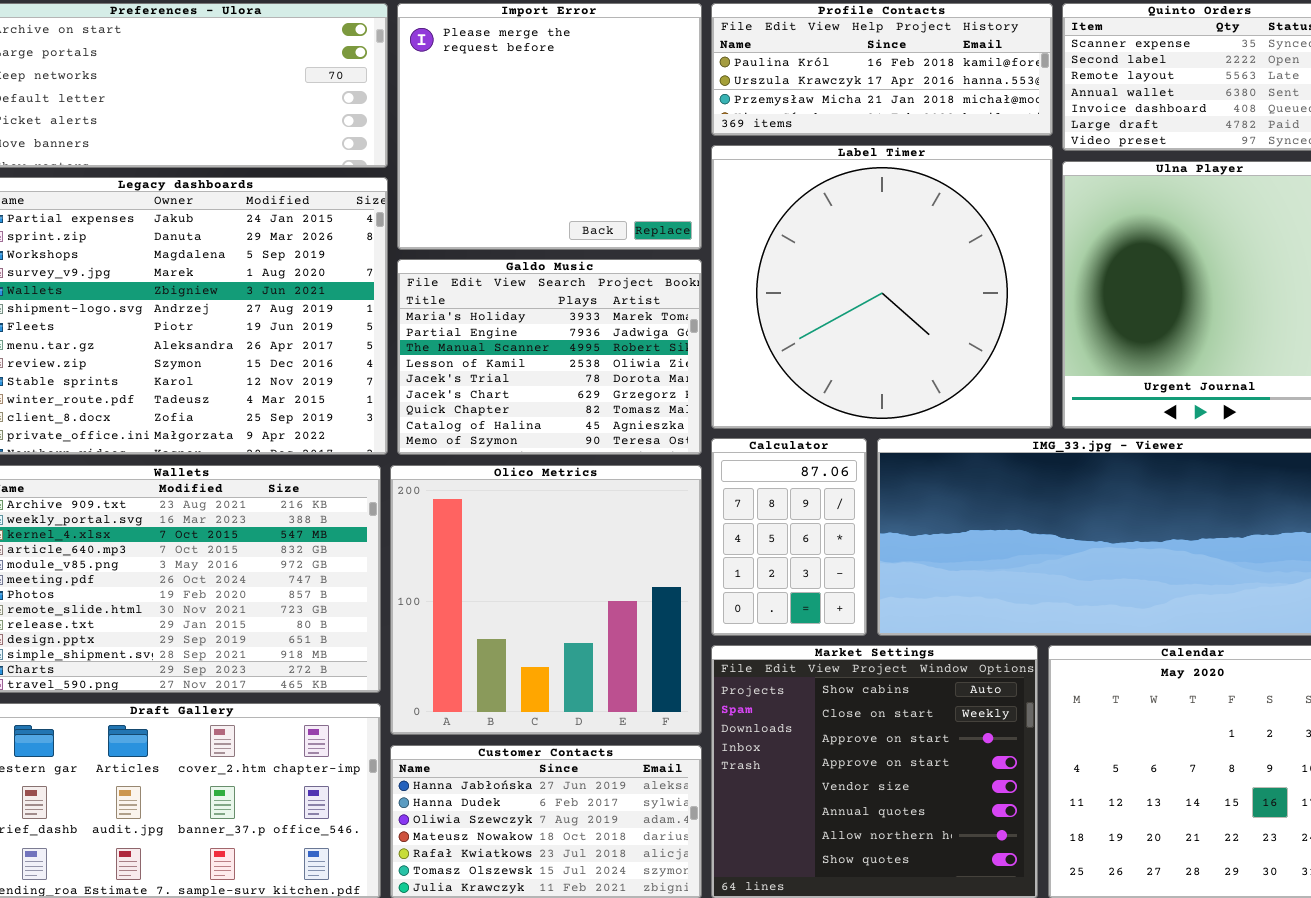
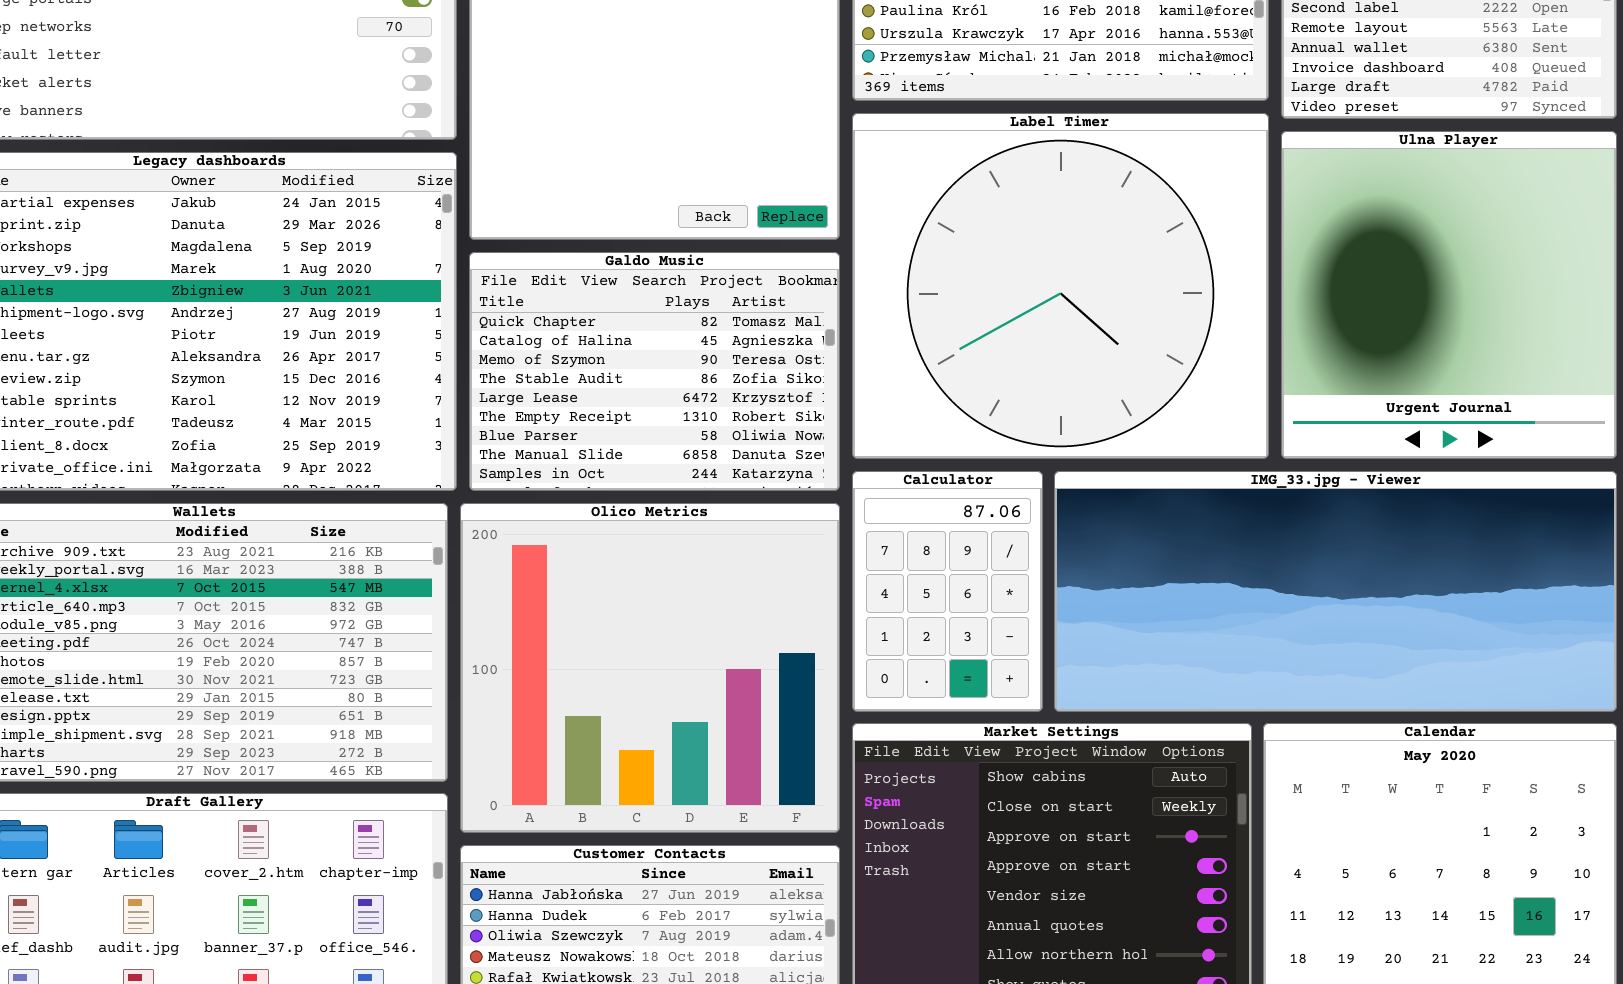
Galdo Music: [397,259,702,455] -> [469,252,840,491], scrolled down 6 rows

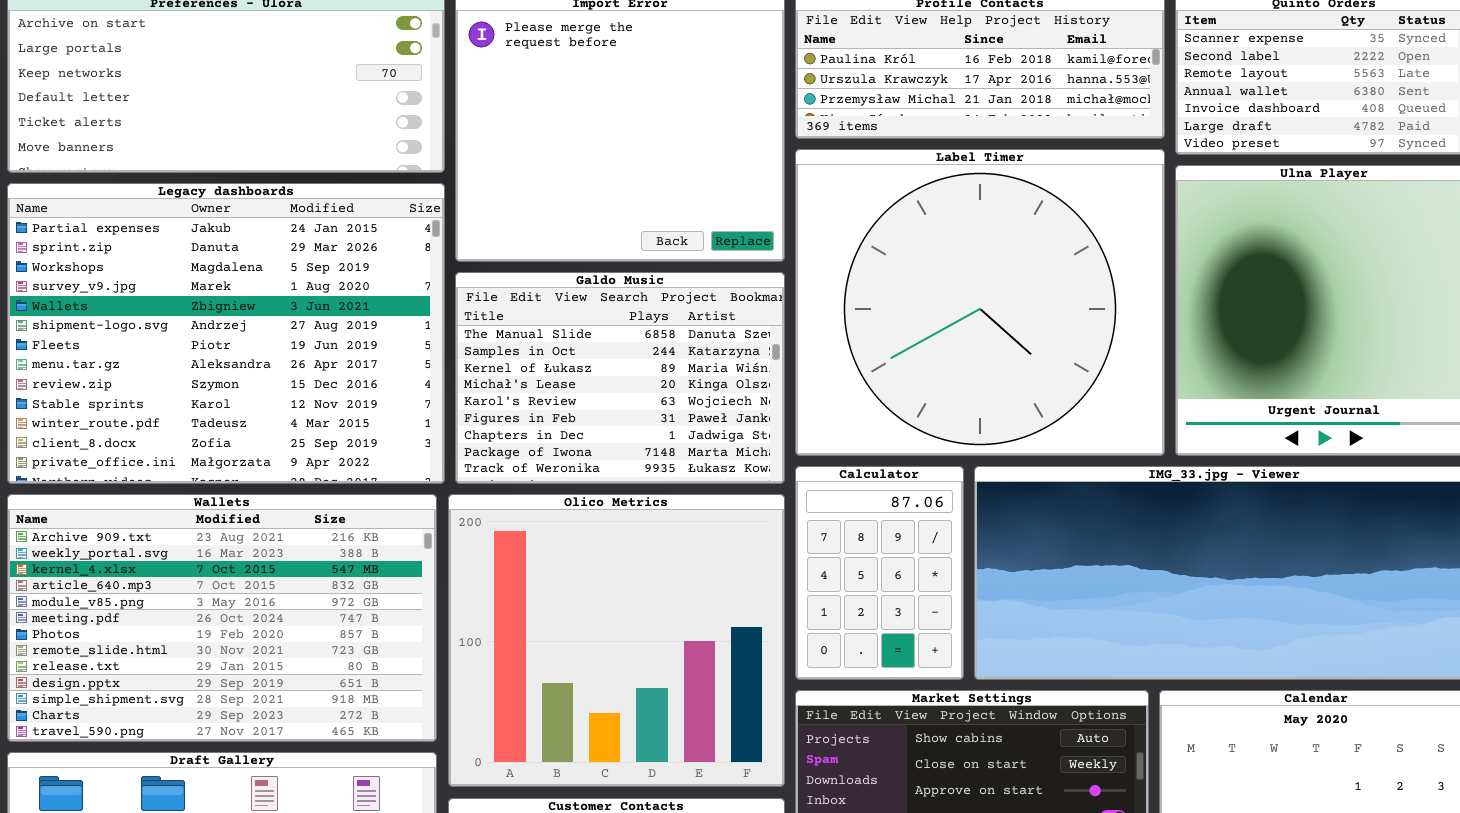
Galdo Music: [469,252,840,491] -> [455,272,785,484], scrolled down 7 rows

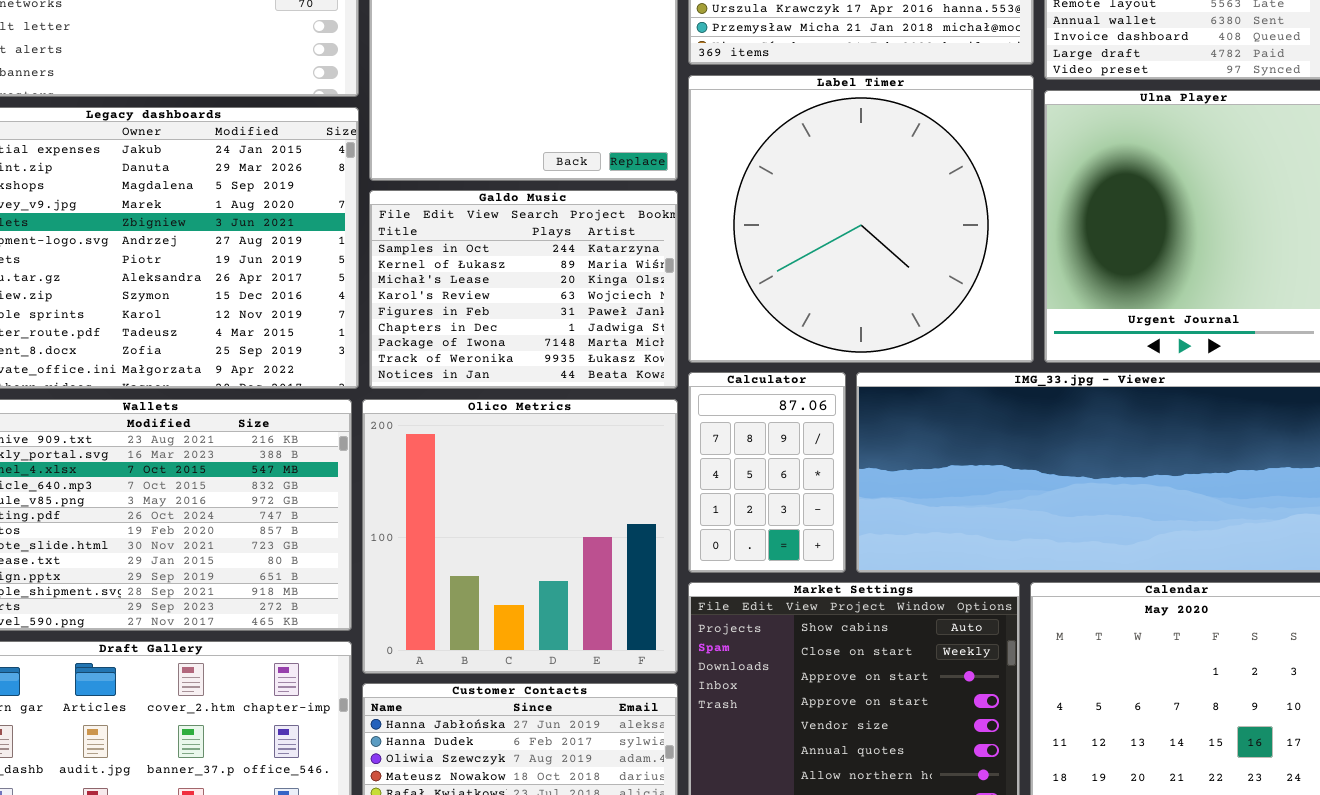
Galdo Music: [455,272,785,484] -> [369,190,678,389], scrolled down 1 row

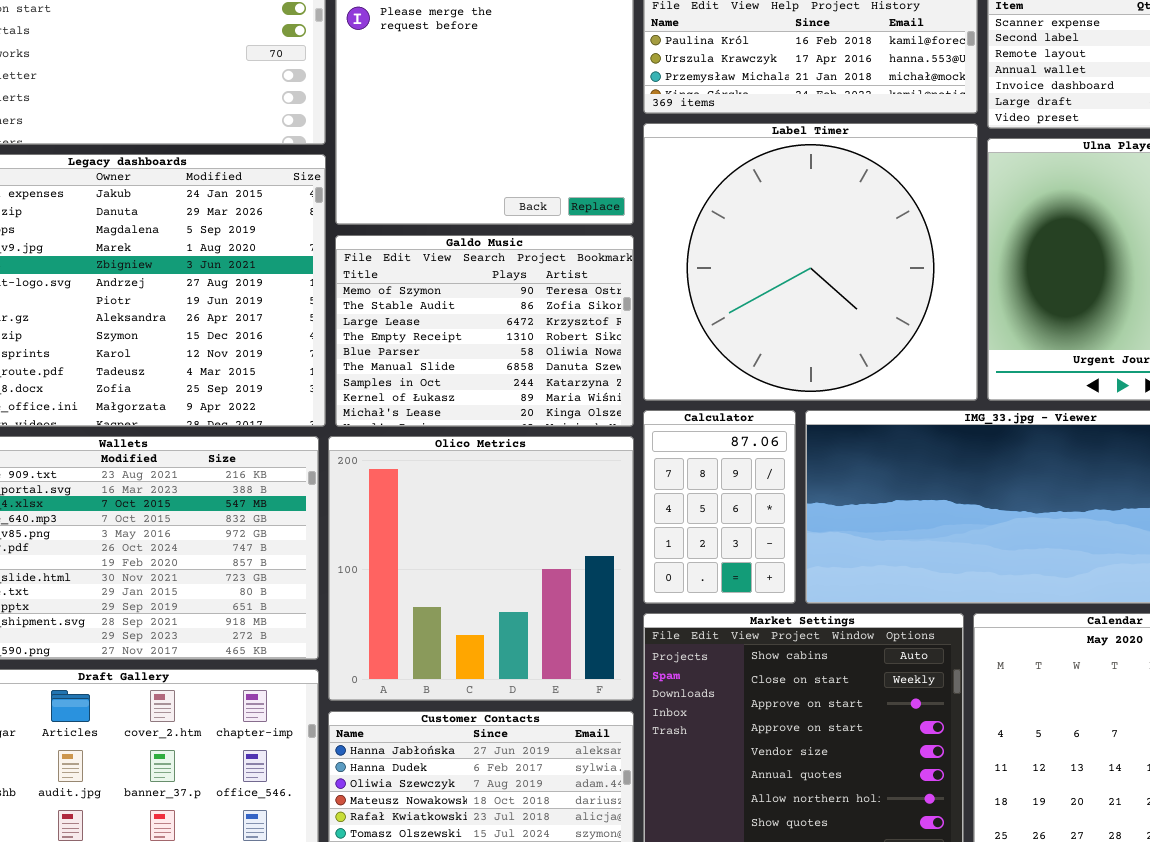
Galdo Music: [369,190,678,389] -> [335,235,634,427], scrolled up 6 rows

